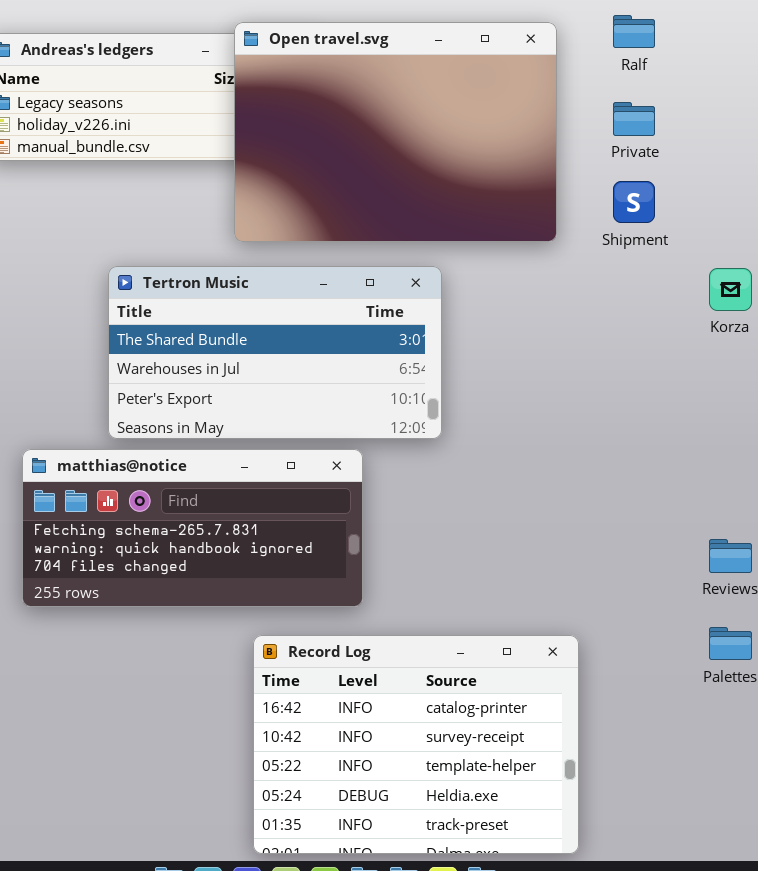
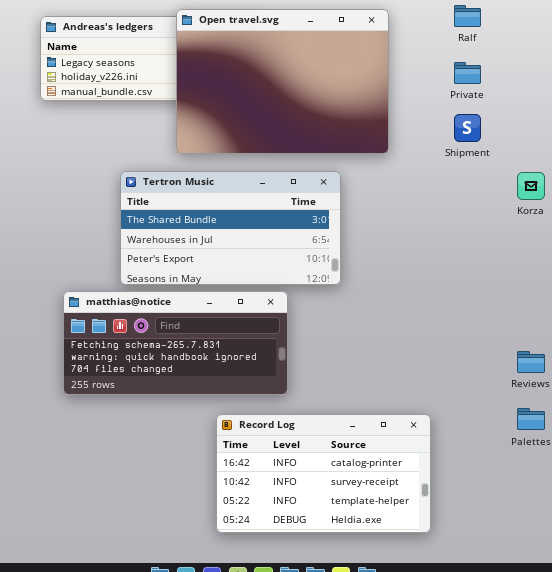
Open travel.svg: [234,22,557,242] -> [176,9,389,154], moved
Record Log: [253,635,579,854] -> [216,414,431,533], resized

